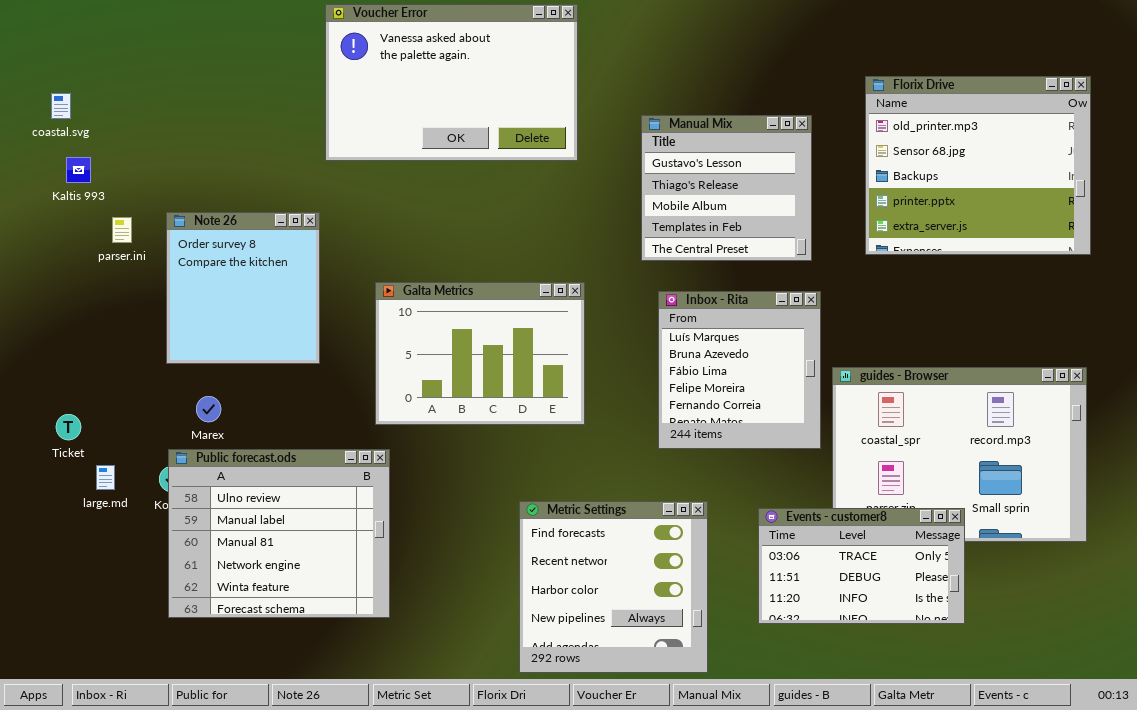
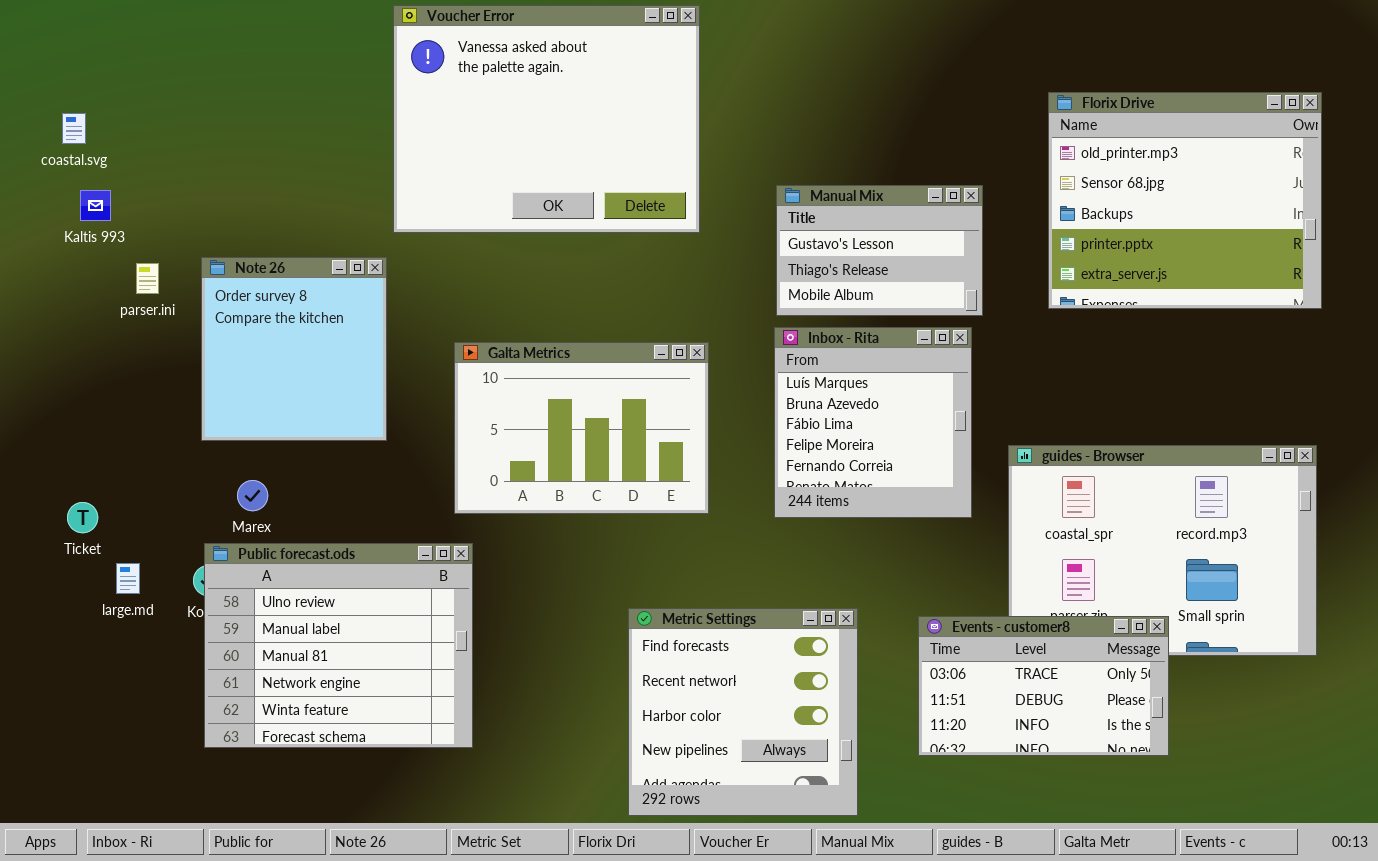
Voucher Error: [325,4,578,161] -> [393,5,700,233], resized
Manual Mix: [641,115,812,261] -> [776,185,983,316], resized
Inbox - Rita: [658,291,821,449] -> [774,327,972,518], moved

